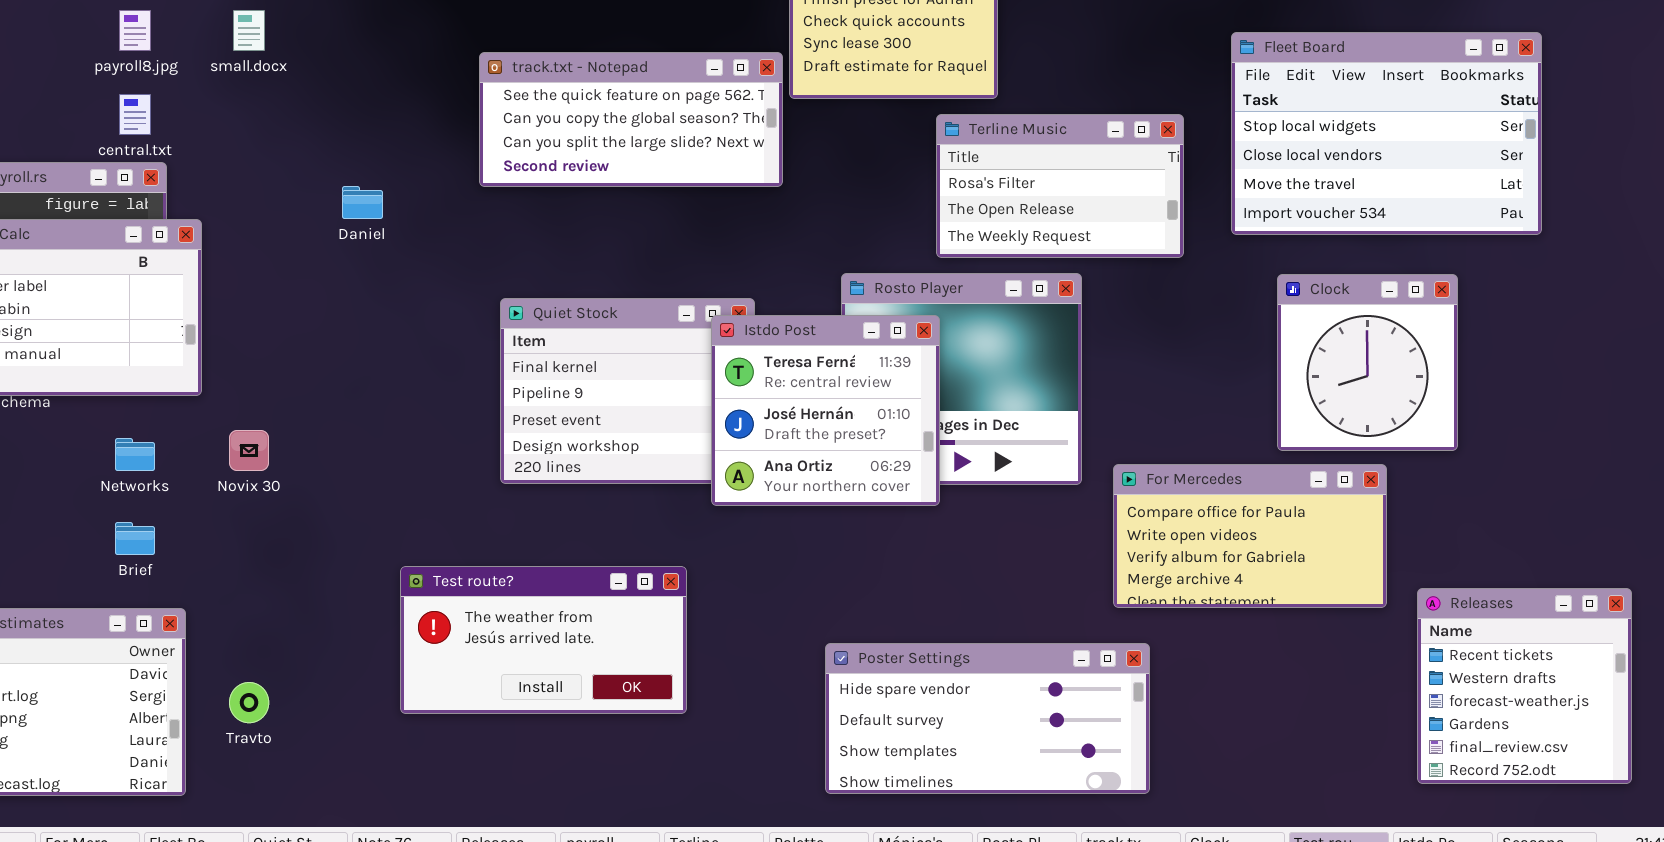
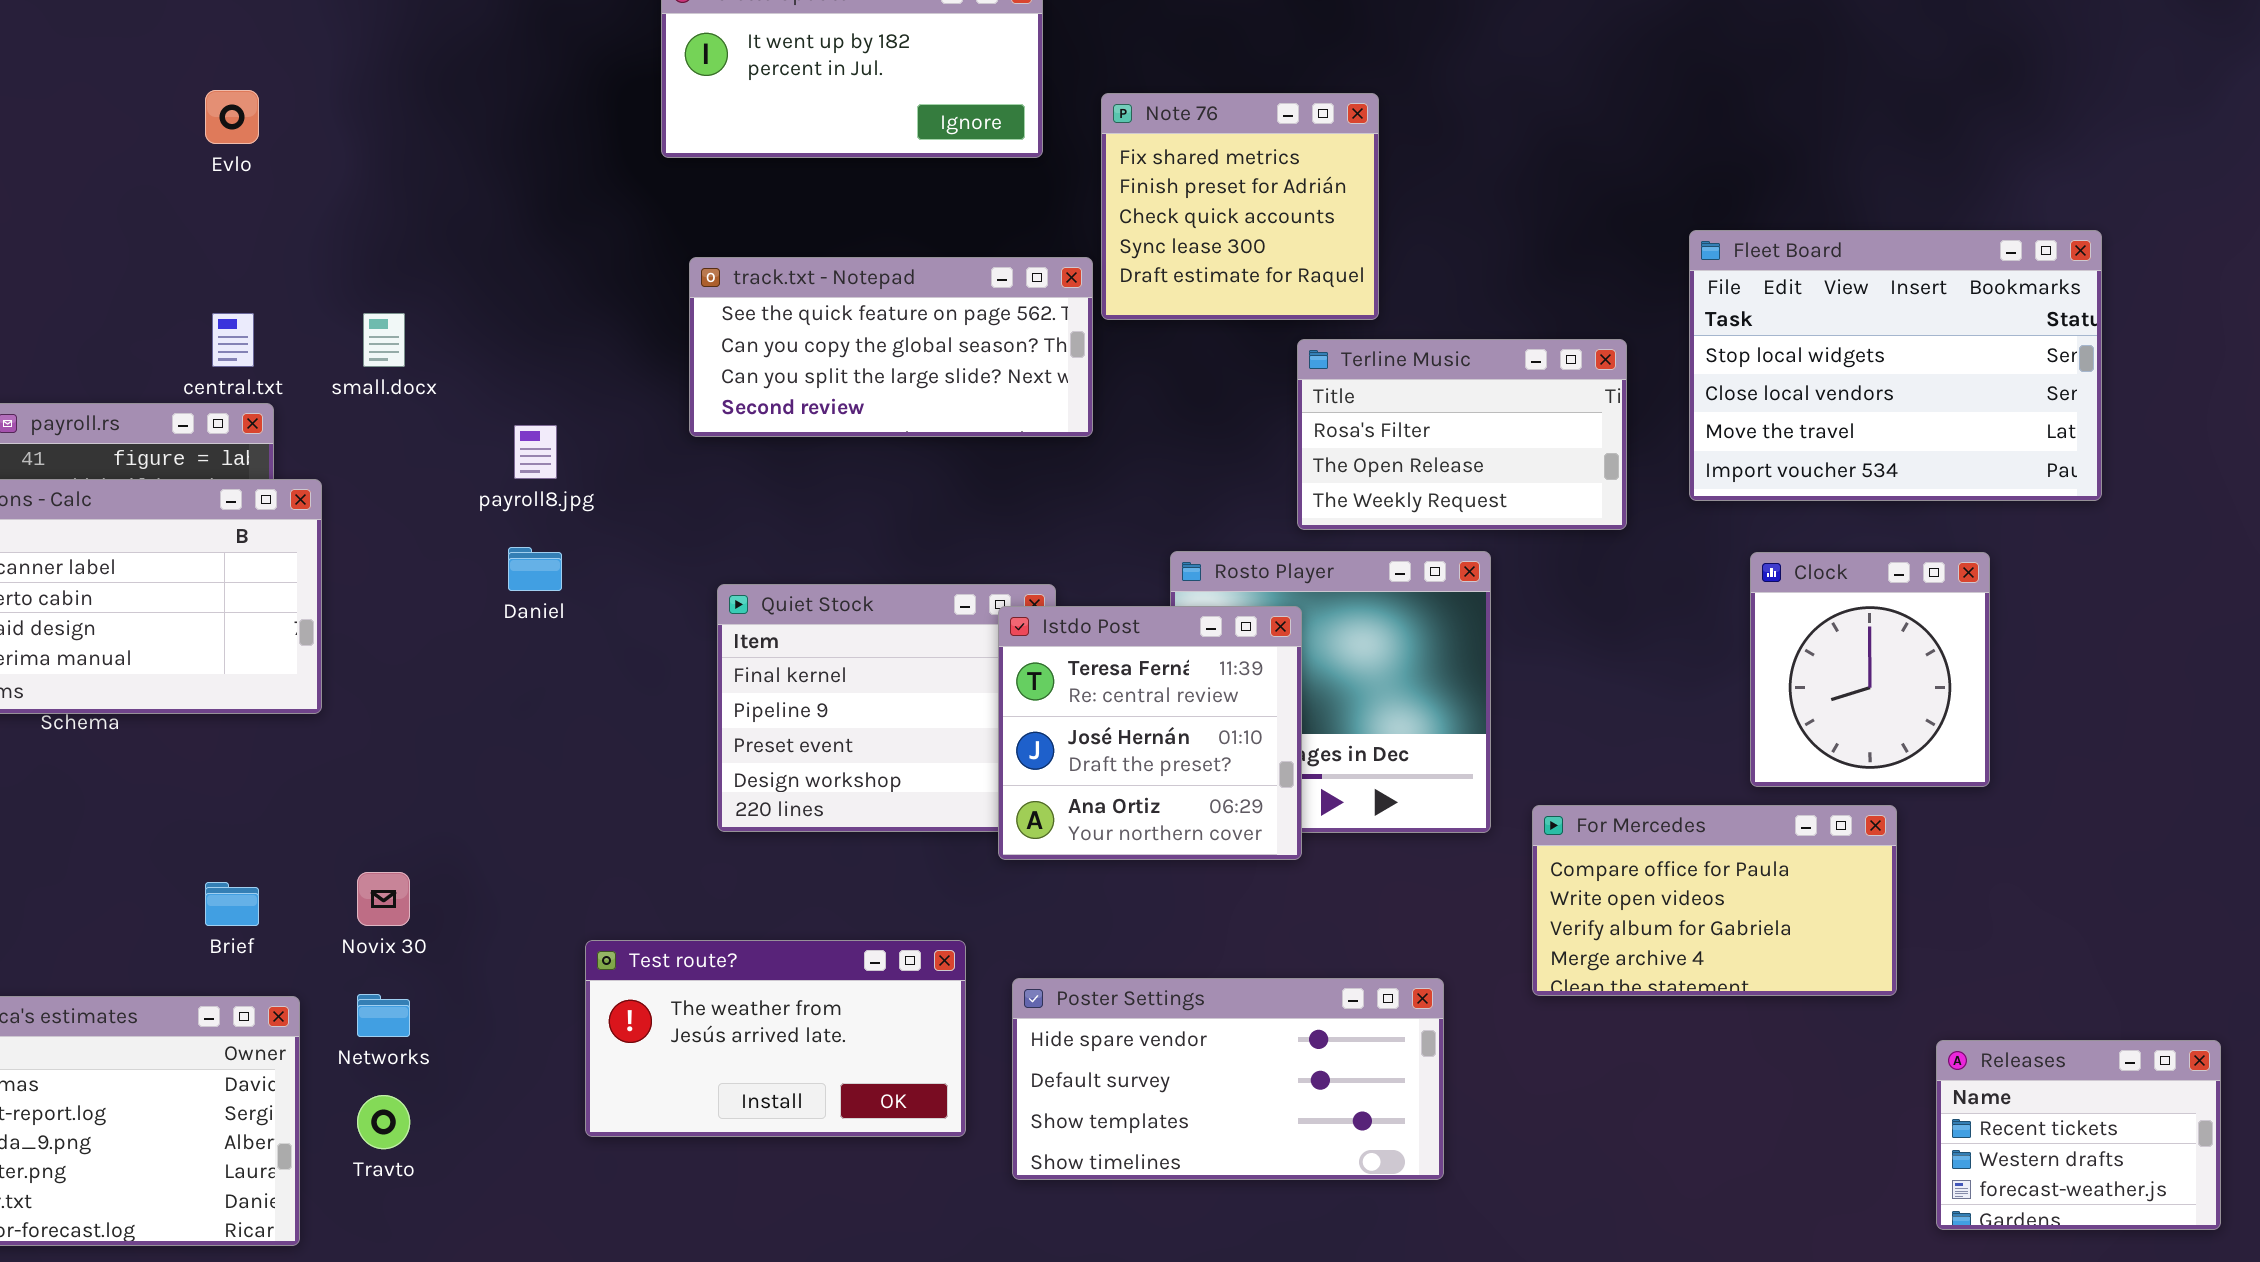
payroll8.jpg: [119,10,151,51] -> [514,425,557,479], moved
small.docx: [233,10,265,51] -> [363,313,405,367], moved
Daniel: [342,186,383,219] -> [508,547,562,591], moved
Novix 30: [229,430,269,471] -> [357,872,410,926], moved
Networks: [115,438,155,471] -> [357,994,410,1037], moved
Releases: [1417,588,1632,784] -> [1936,1040,2221,1230], resized
Poster Settings: [825,643,1150,794] -> [1012,978,1444,1180], moved

